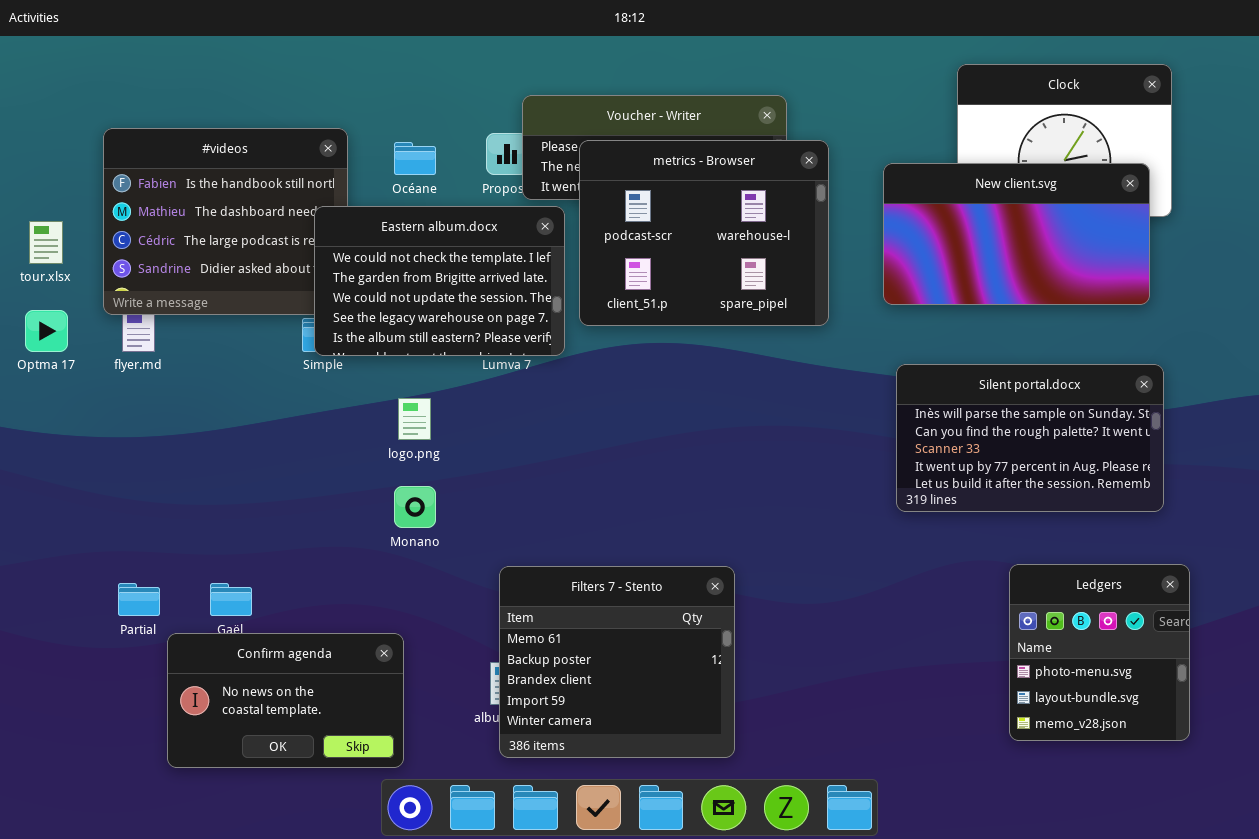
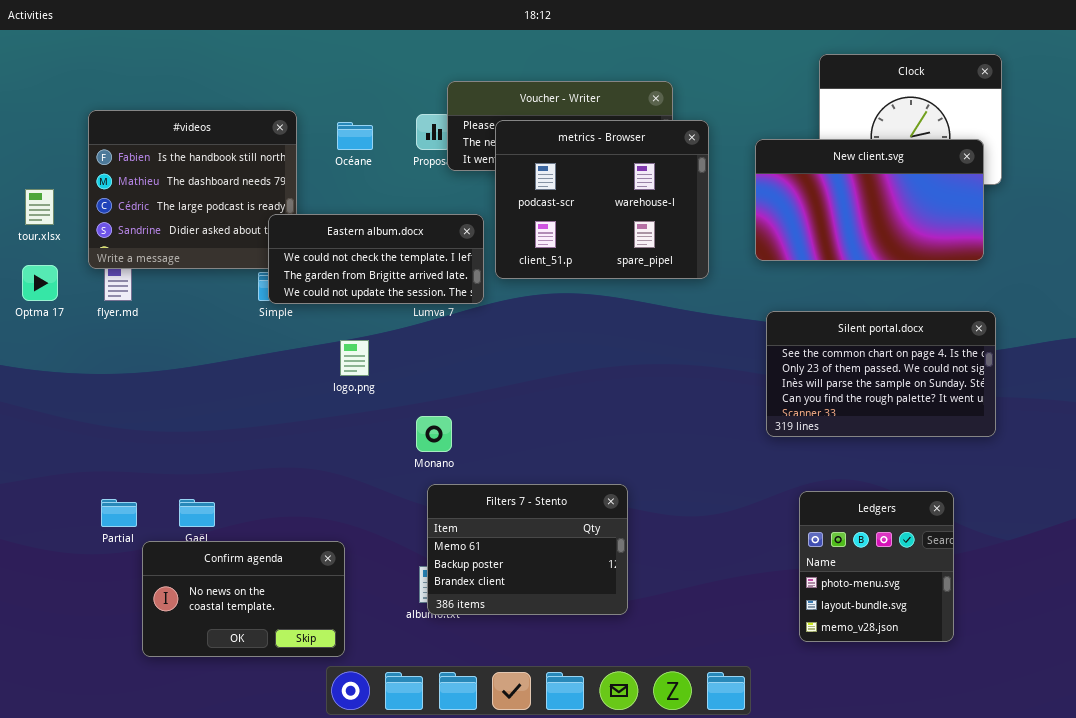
Eastern album.docx: [314,206,565,356] -> [268,214,484,304], resized
Silent portal.docx: [896,364,1164,512] -> [766,311,996,437], scrolled up 2 rows
Monano: [394,486,436,528] -> [416,416,452,452], moved
Ledgers: [1009,564,1190,741] -> [799,491,954,642], moved
Filters 7 - Stento: [499,566,735,758] -> [427,484,628,615], resized

